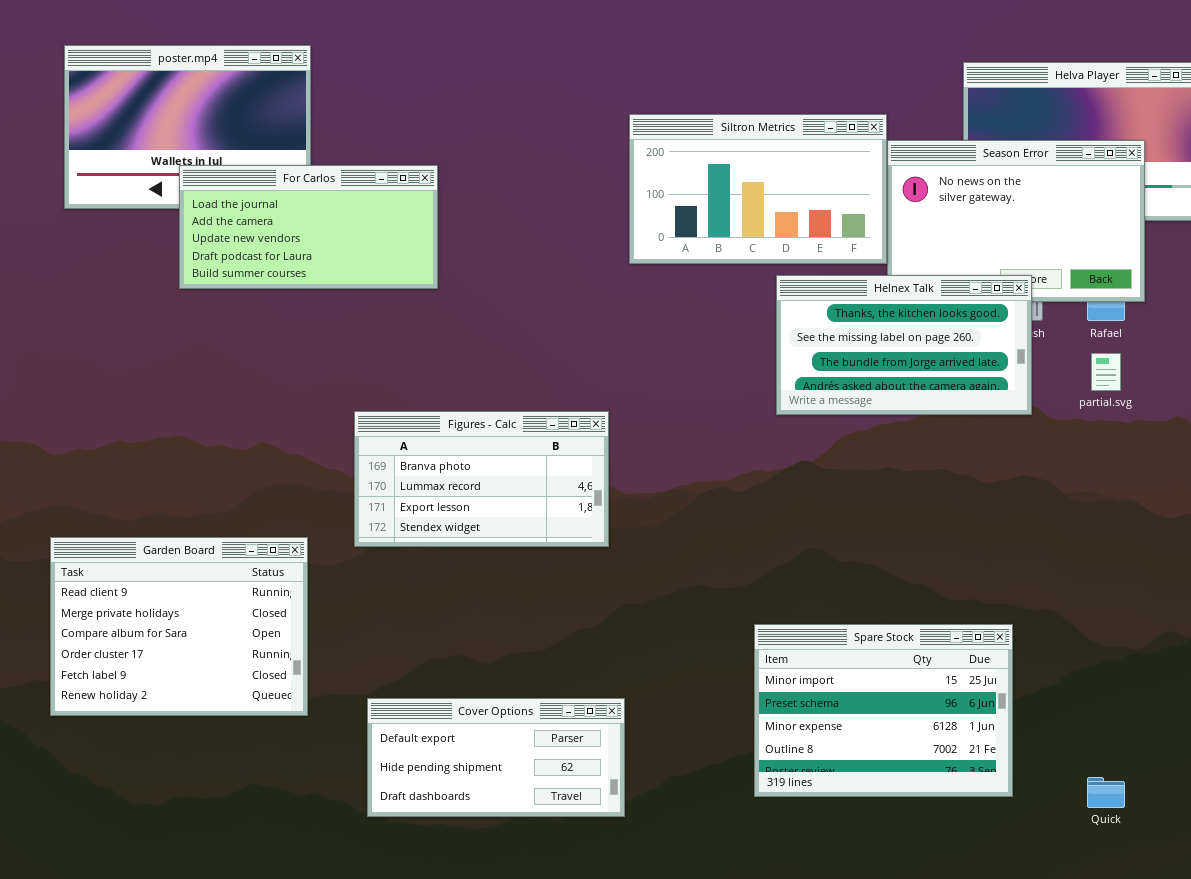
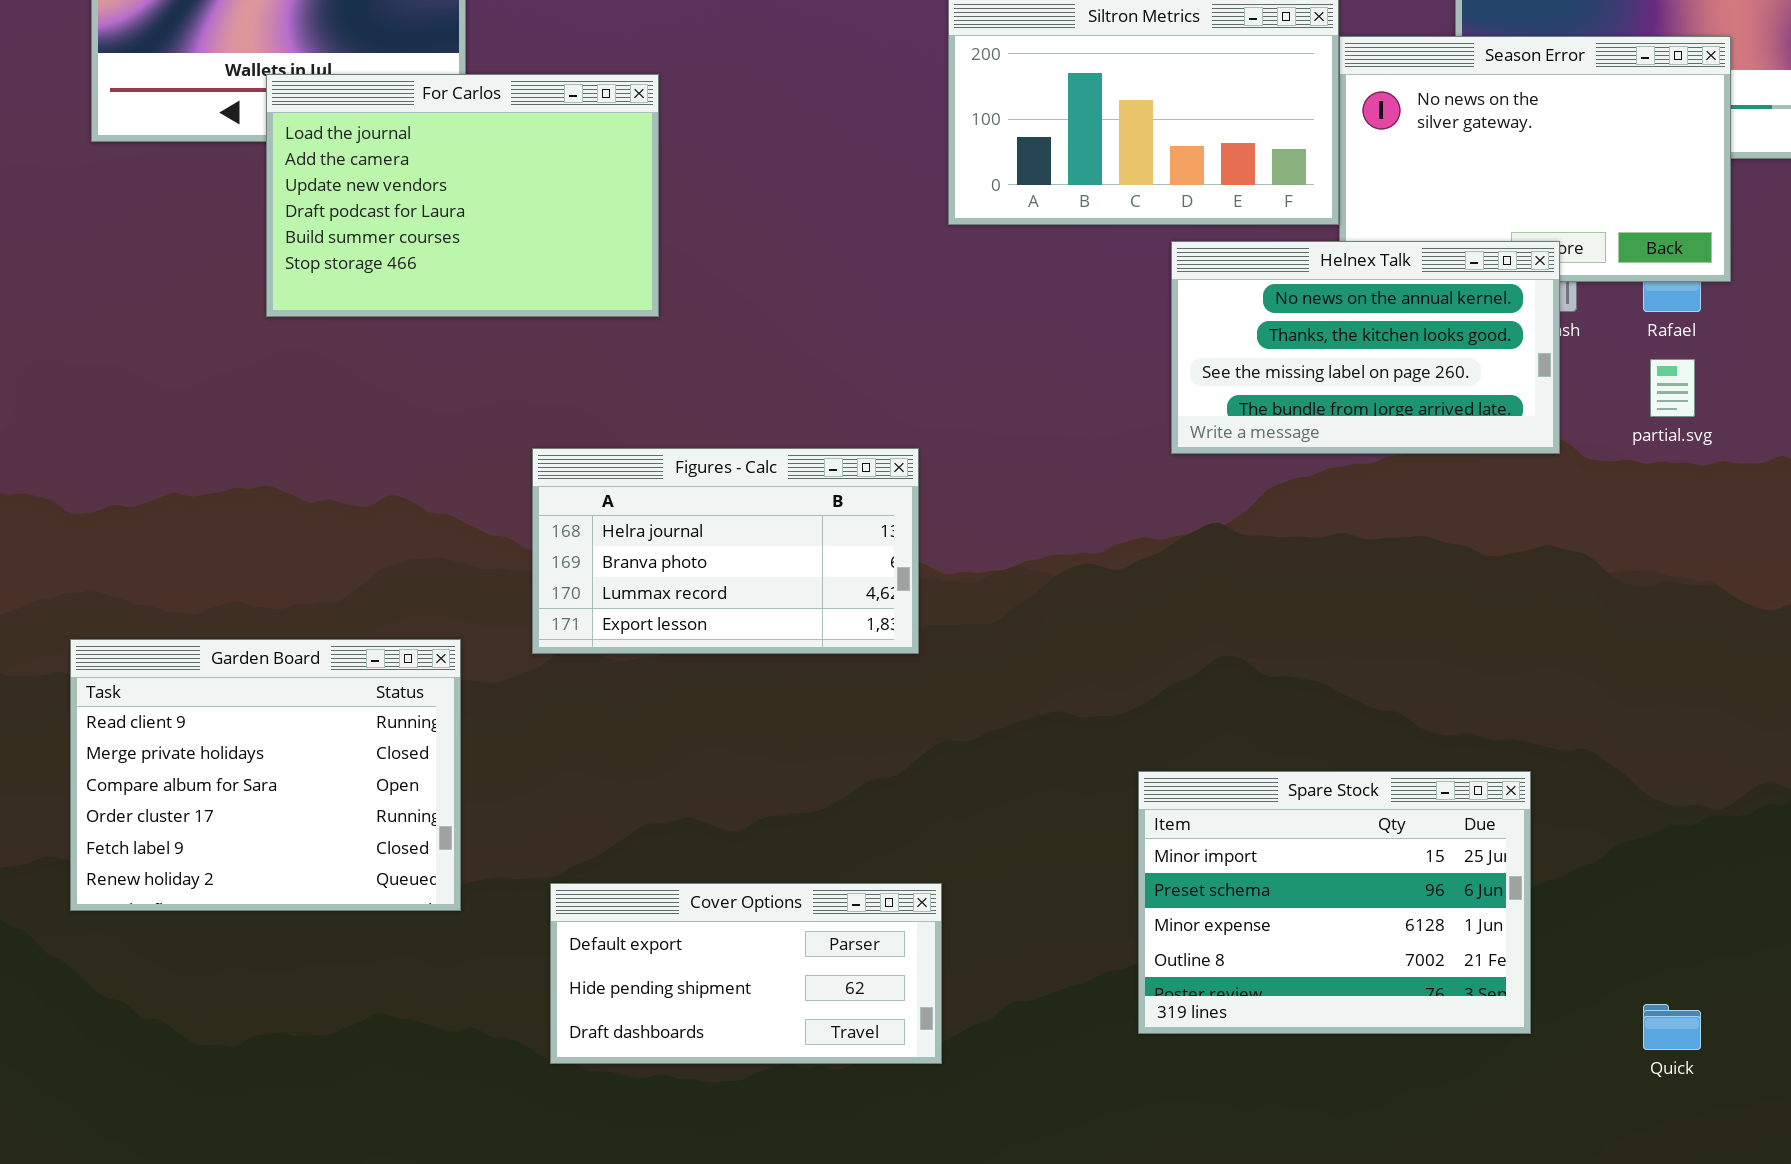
For Carlos: [179,165,438,289] -> [266,74,659,317], resized
Helnex Talk: [776,275,1032,415] -> [1171,241,1560,454], scrolled up 1 row
Figures - Calc: [354,411,609,547] -> [532,448,919,654], scrolled up 1 row

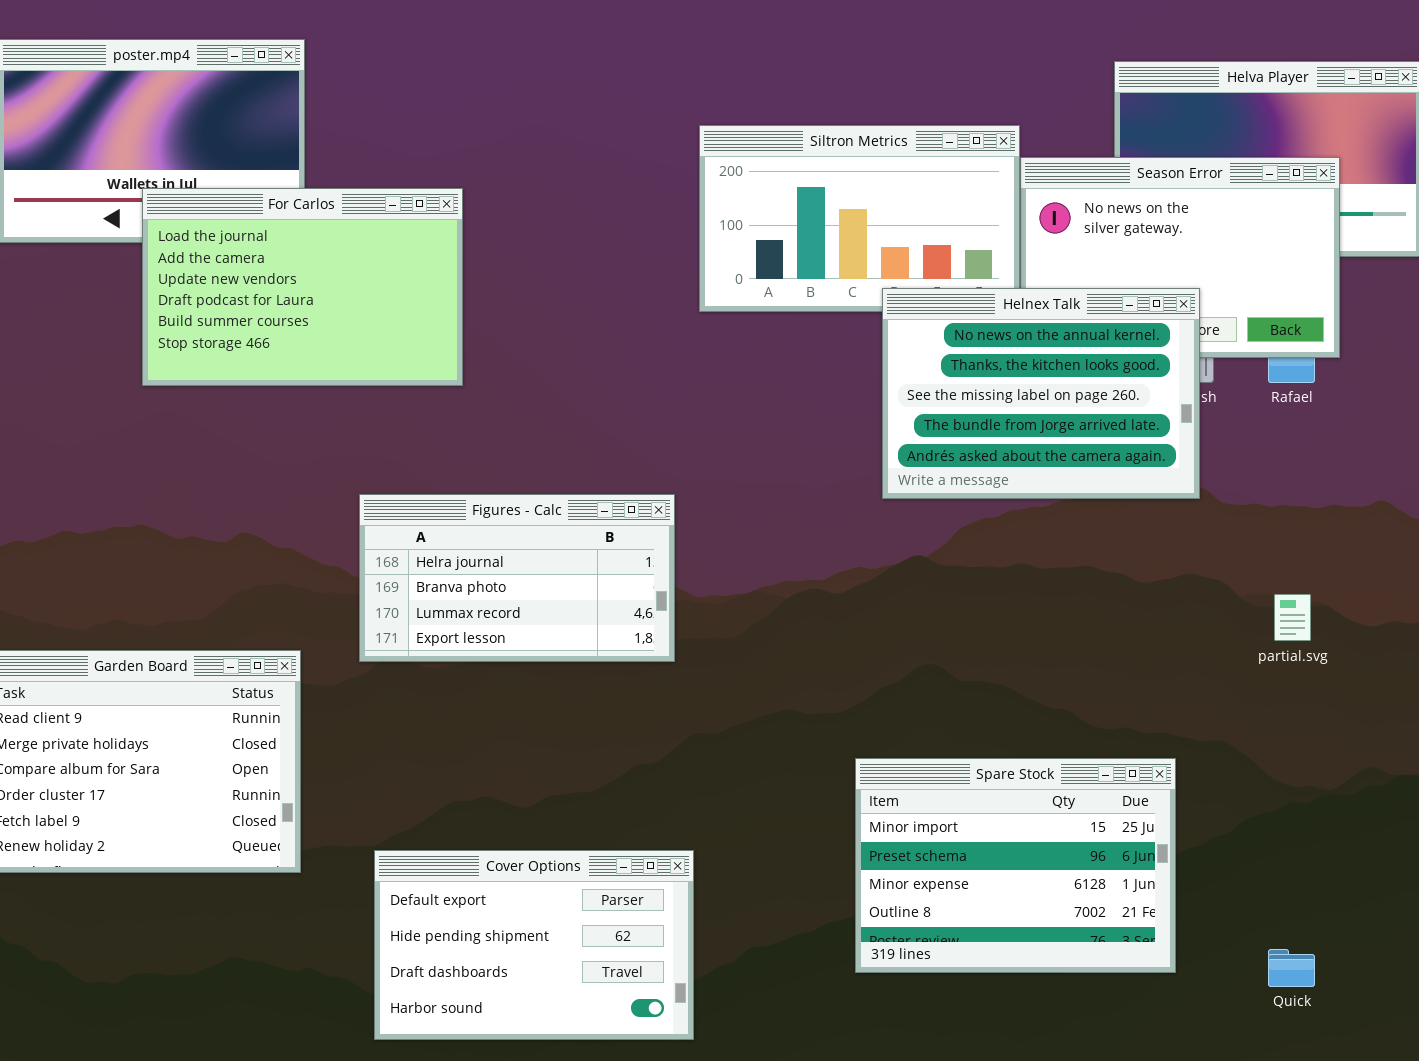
Helnex Talk: [1171,241,1560,454] -> [882,288,1200,499], resized
partial.svg: [1650,359,1695,417] -> [1274,594,1311,641], moved
Cover Options: [550,883,942,1064] -> [374,850,694,1040], resized

